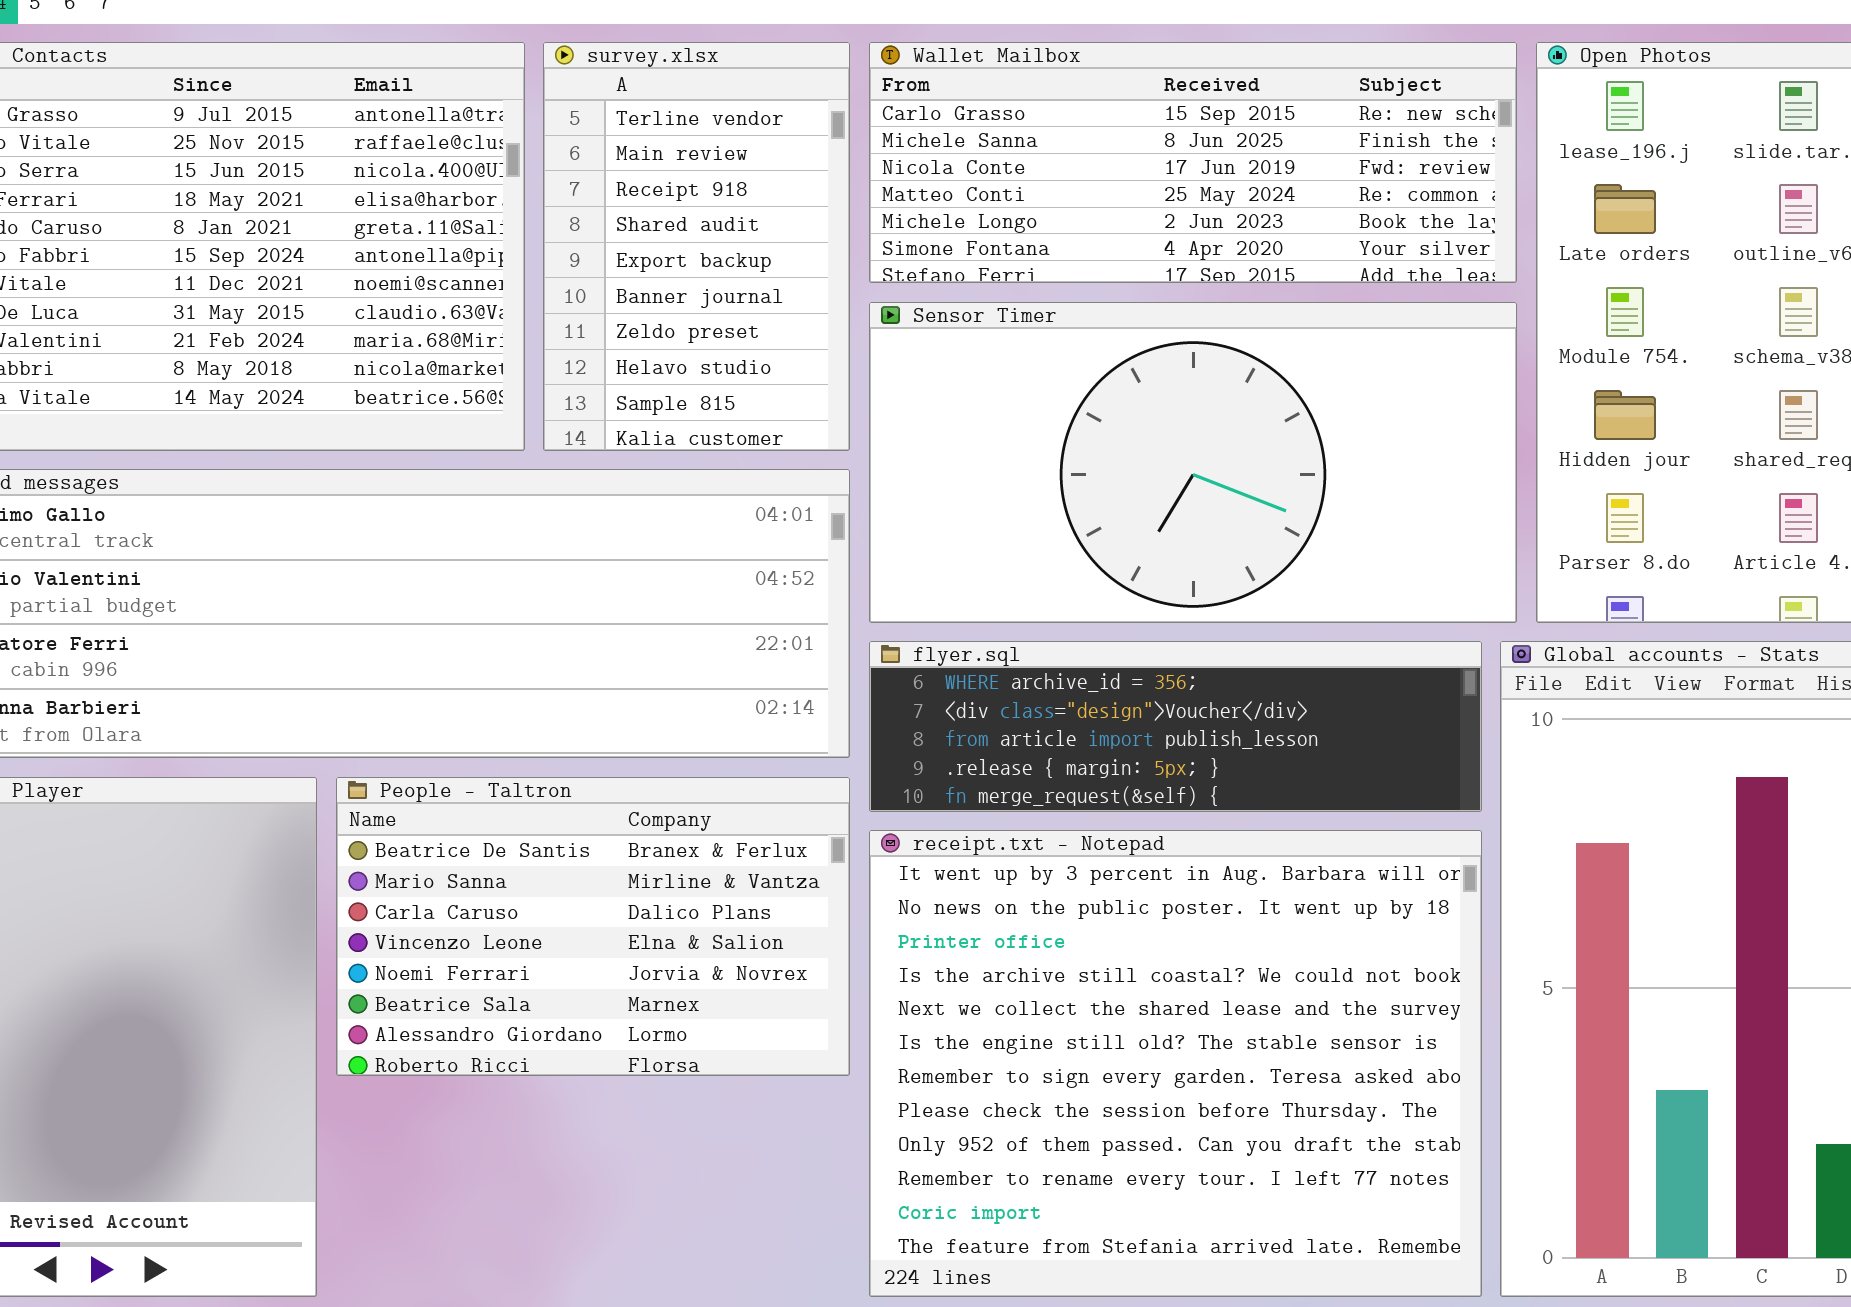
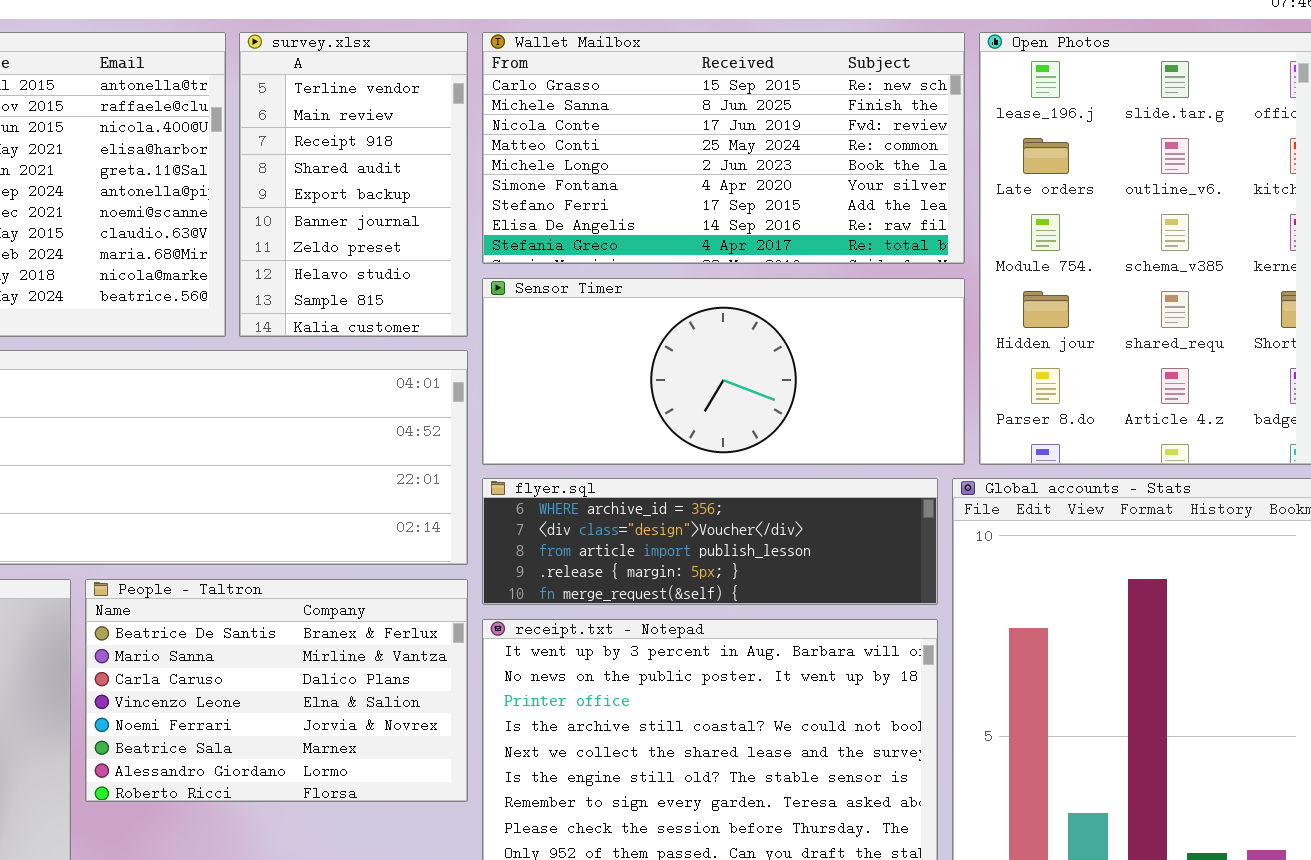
Wallet Mailbox: [869,42,1517,283] -> [482,32,965,264], resized
Sensor Timer: [869,302,1517,623] -> [482,278,965,465], resized

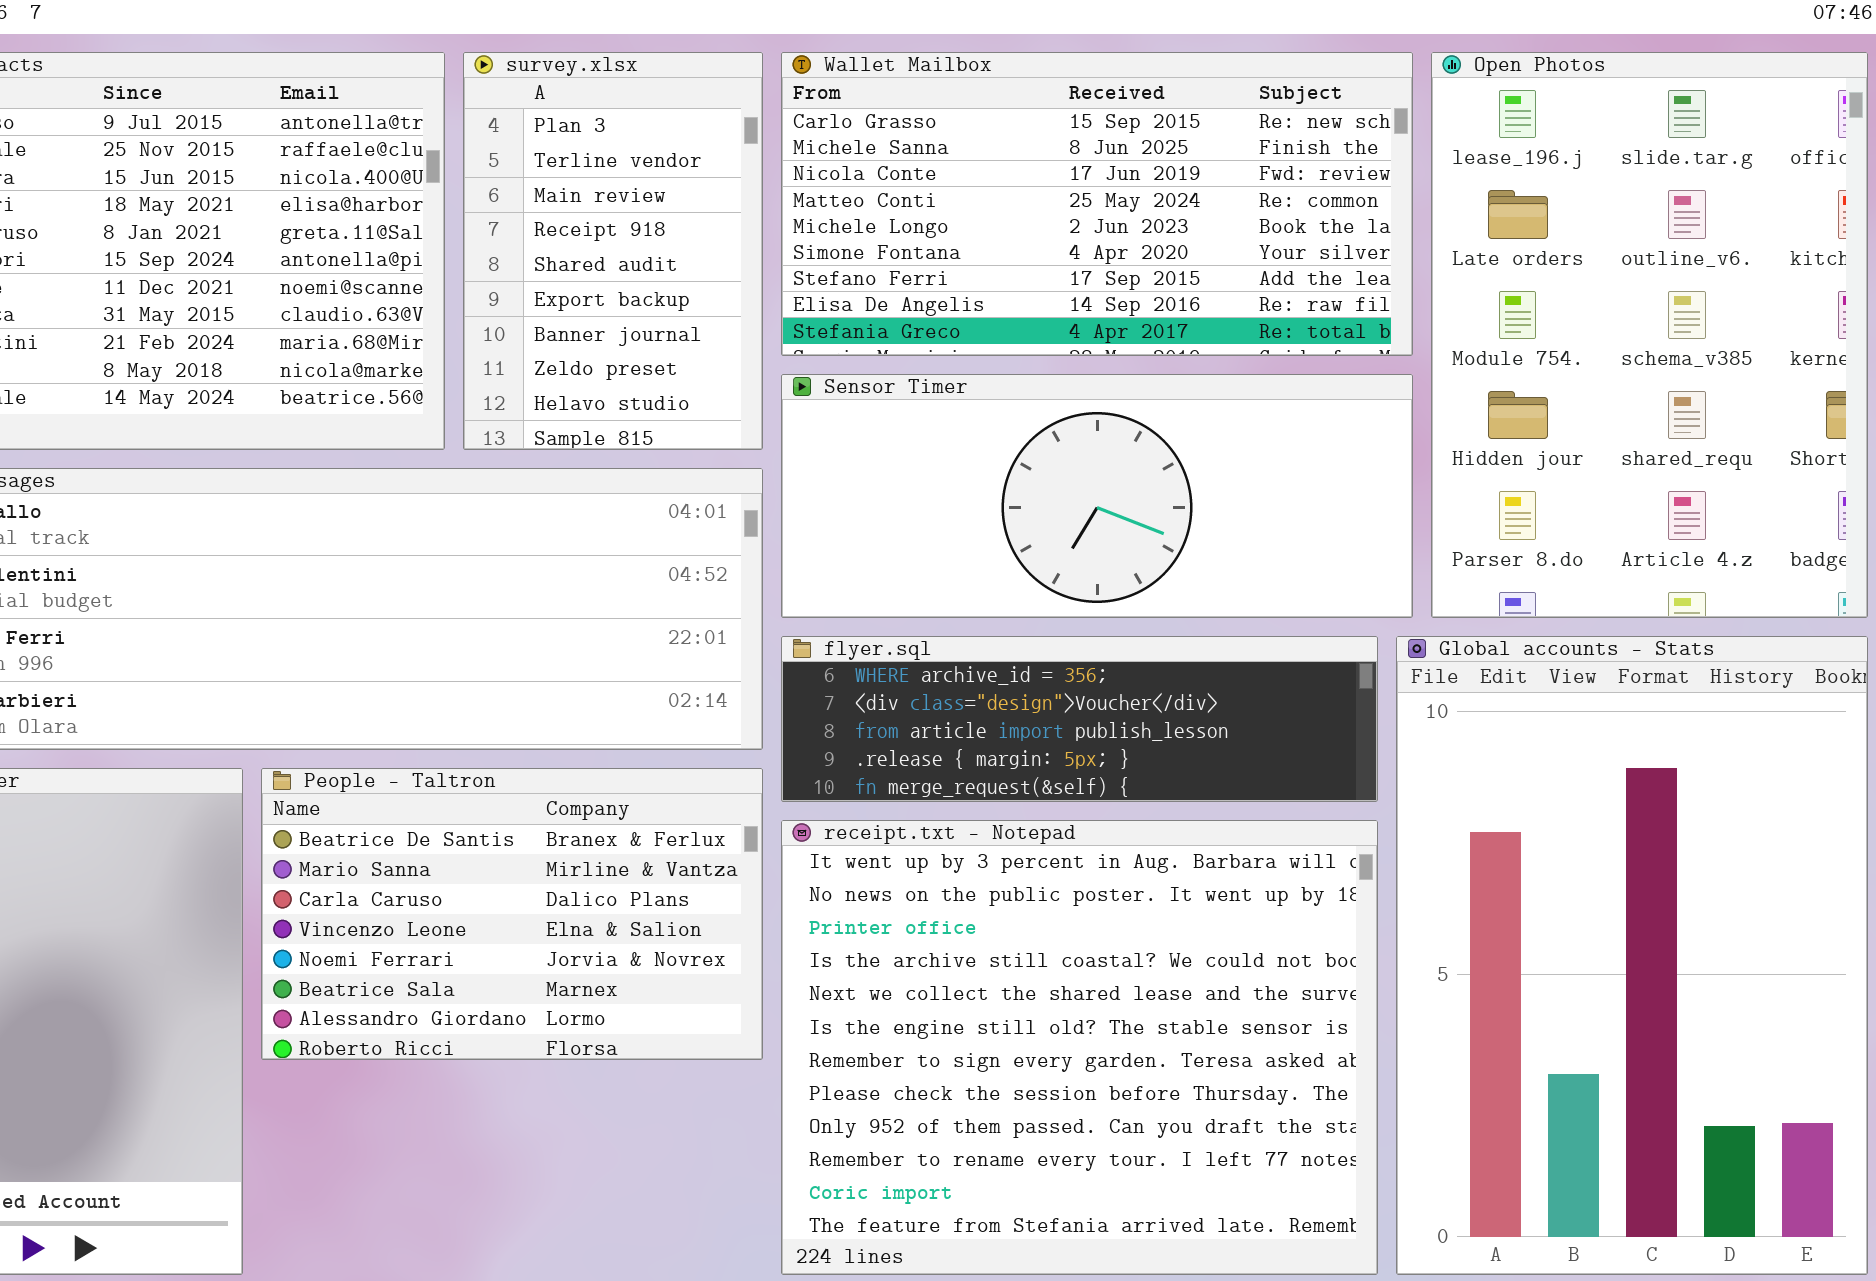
survey.xlsx: [239,32,468,337] -> [463,52,763,450], scrolled up 1 row

